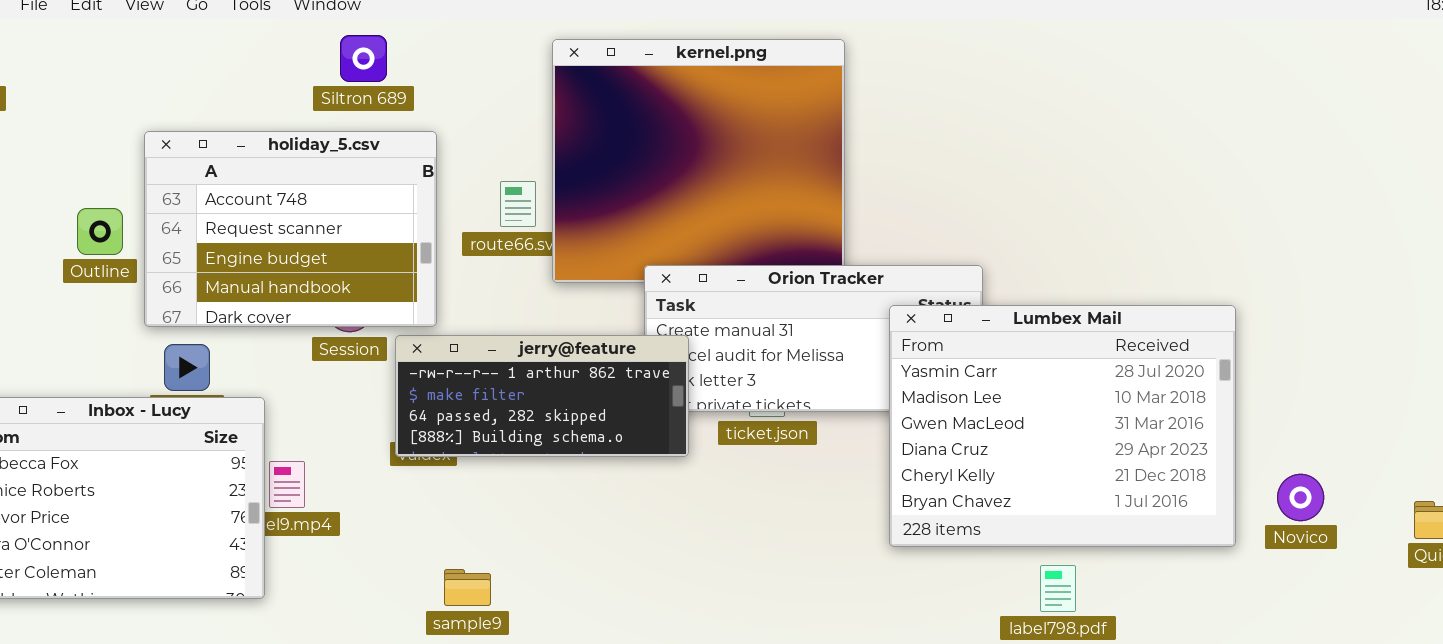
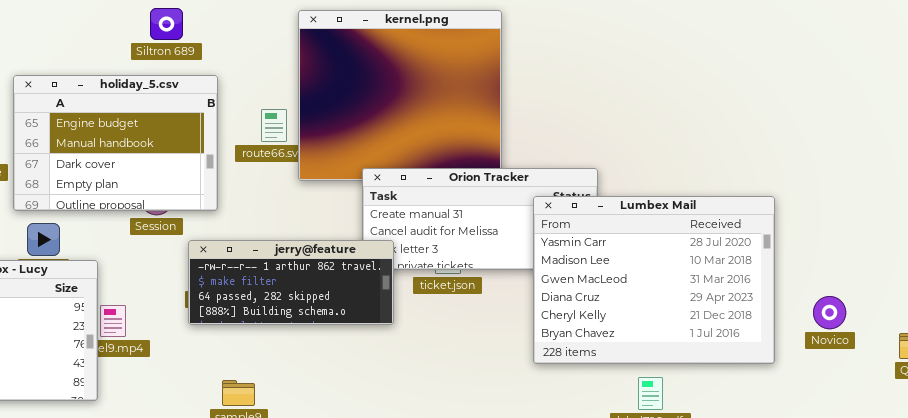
holiday_5.csv: [144,131,437,327] -> [13,75,218,211], scrolled down 2 rows
jerry@feature: [395,335,689,457] -> [188,240,394,325], moved
Novico: [1277,474,1324,521] -> [813,296,846,329], moved

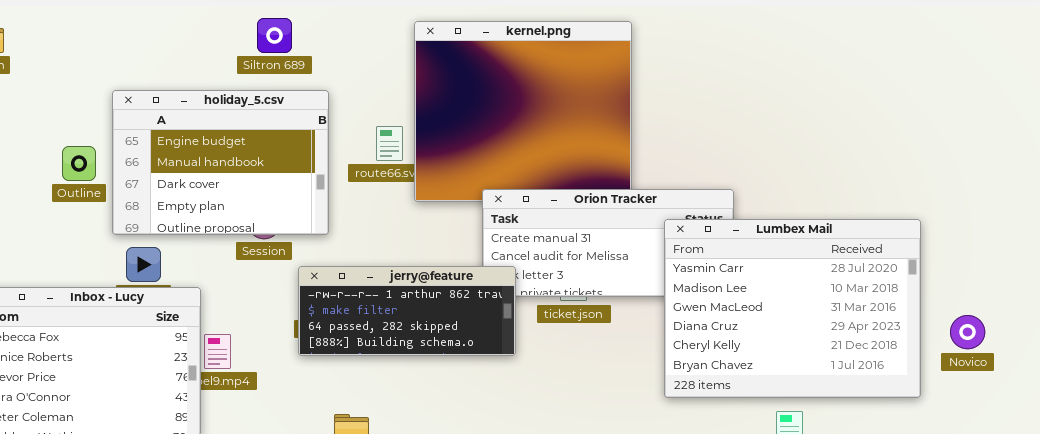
Novico: [813,296,846,329] -> [950,315,985,349], moved

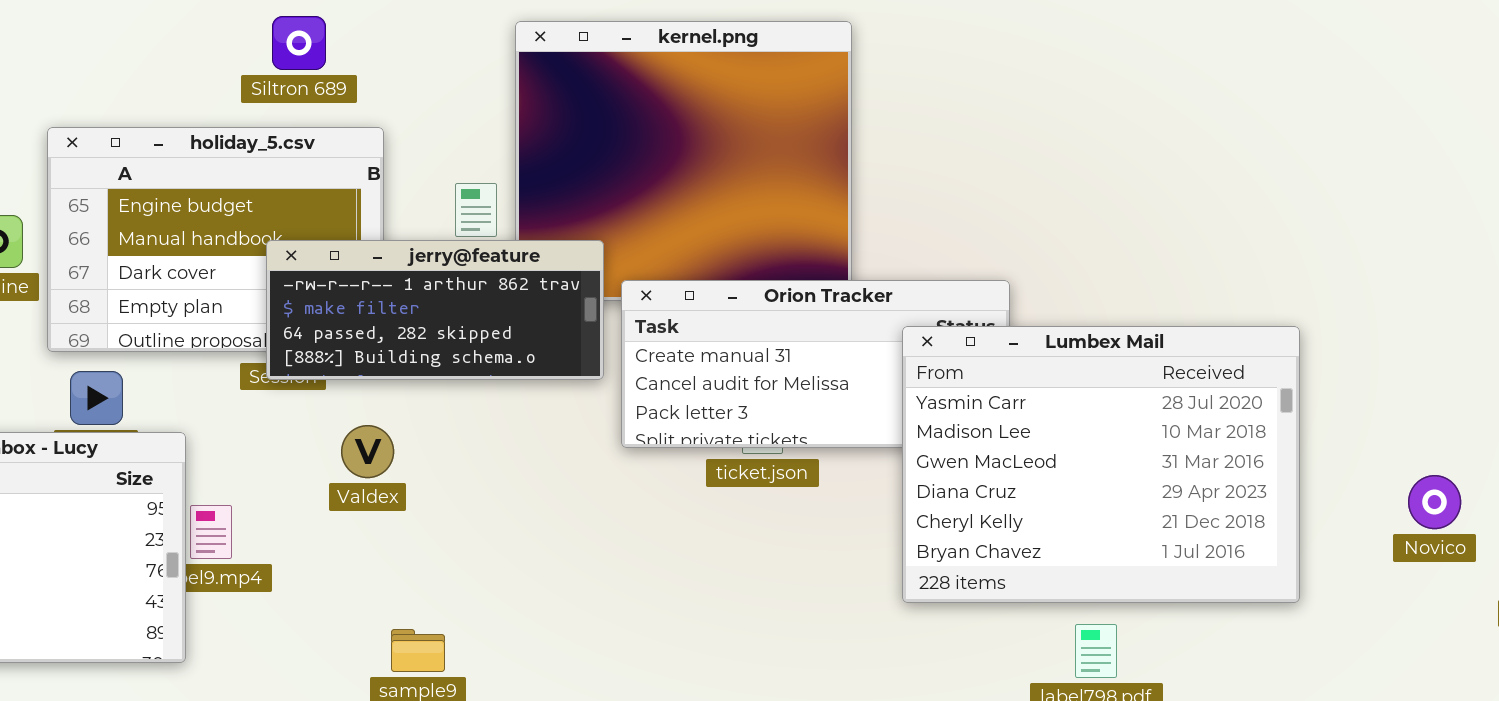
jerry@feature: [298,266,516,356] -> [266,240,604,380], moved
Novico: [950,315,985,349] -> [1408,475,1461,529], moved

